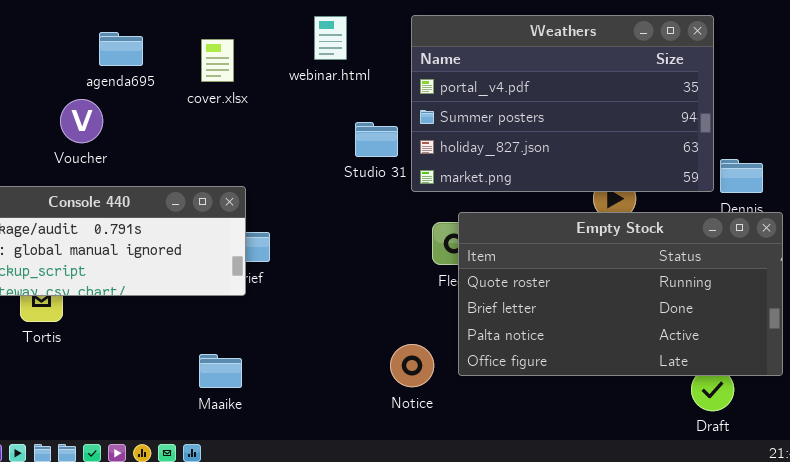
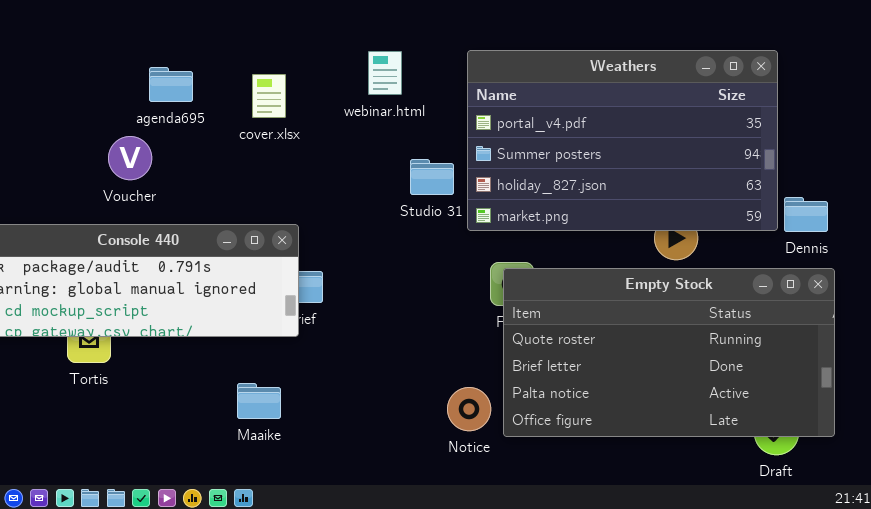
Empty Stock: [458,212,783,376] -> [503,268,835,437], moved
Maaike: [199,354,242,388] -> [237,383,281,419], moved

